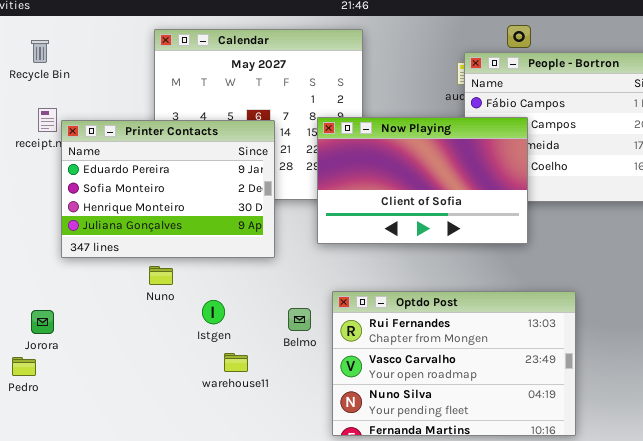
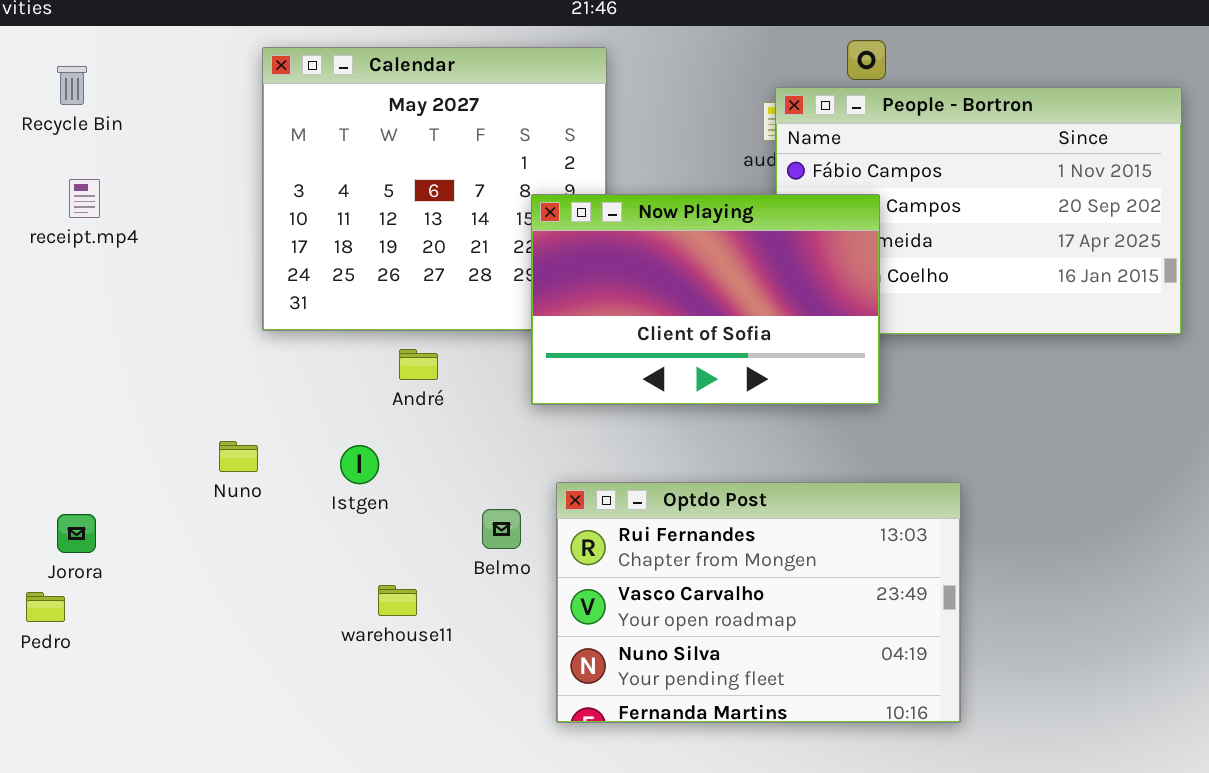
Printer Contacts: [61,120,275,258] -> none, closed
Nuno: [149,266,173,285] -> [219,441,258,472], moved
Istgen: [202,300,225,324] -> [340,445,379,484], moved

